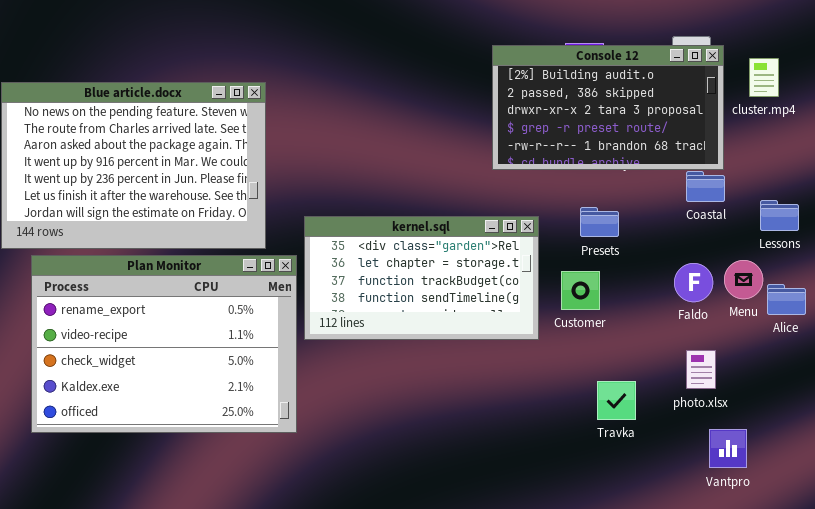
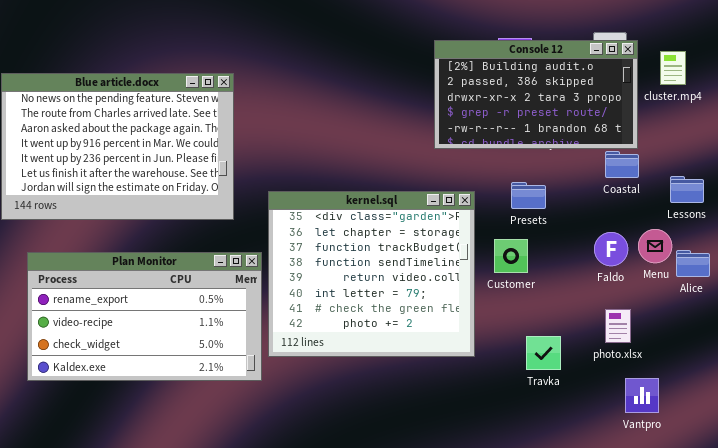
kernel.sql: [304,216,539,340] -> [268,191,475,357], resized
Plan Monitor: [31,255,297,433] -> [27,252,262,381], resized

